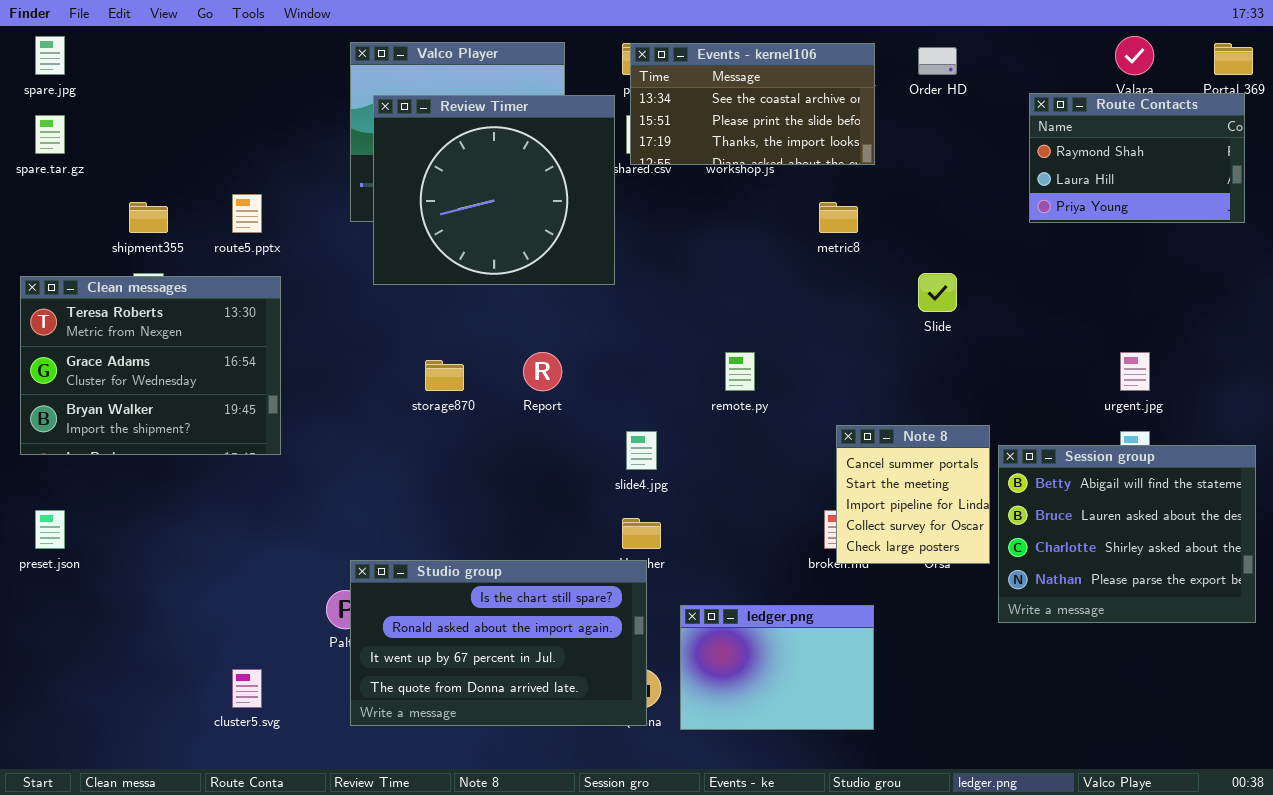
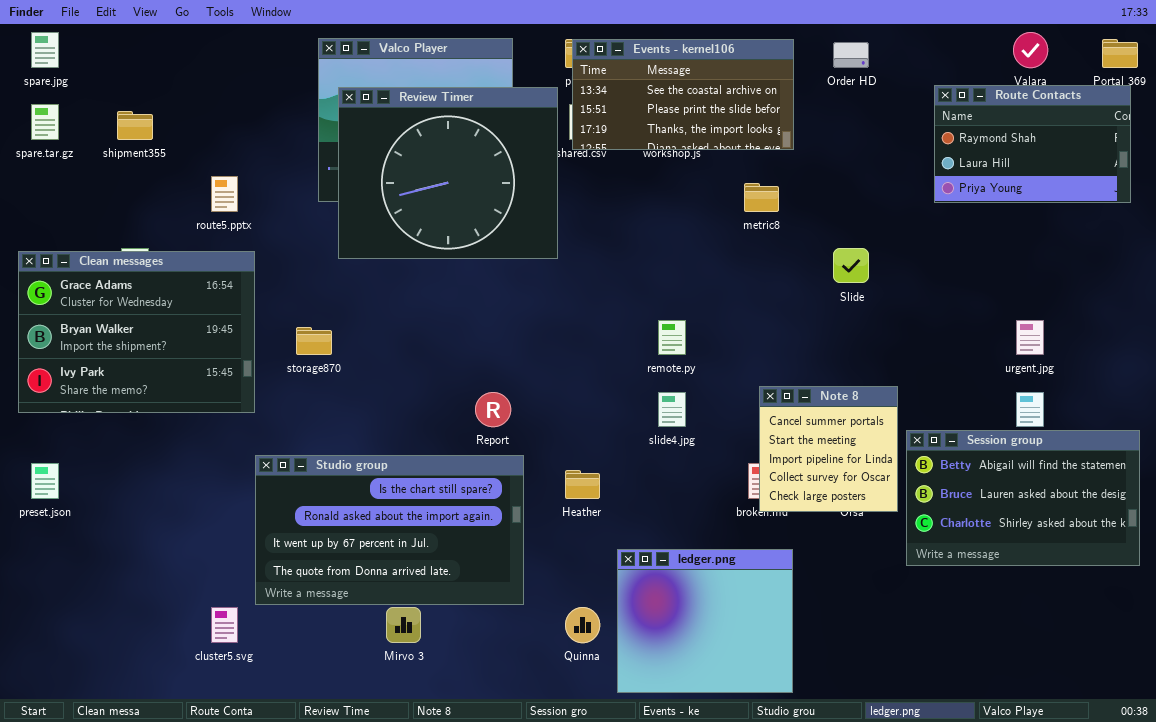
shipment355: [129,202,168,233] -> [117,111,153,140], moved
Clean messages: [20,276,281,455] -> [18,251,255,413], scrolled down 1 row
Report: [523,352,562,391] -> [475,392,511,427], moved
storage870: [425,360,464,391] -> [296,327,332,355], moved
slide4.jpg: [626,431,657,470] -> [658,392,686,427], moved
Session group: [998,445,1256,623] -> [906,430,1140,566], resized
Studio group: [350,560,647,726] -> [255,455,524,605], moved
ledger.png: [680,605,874,730] -> [617,549,793,693], resized

